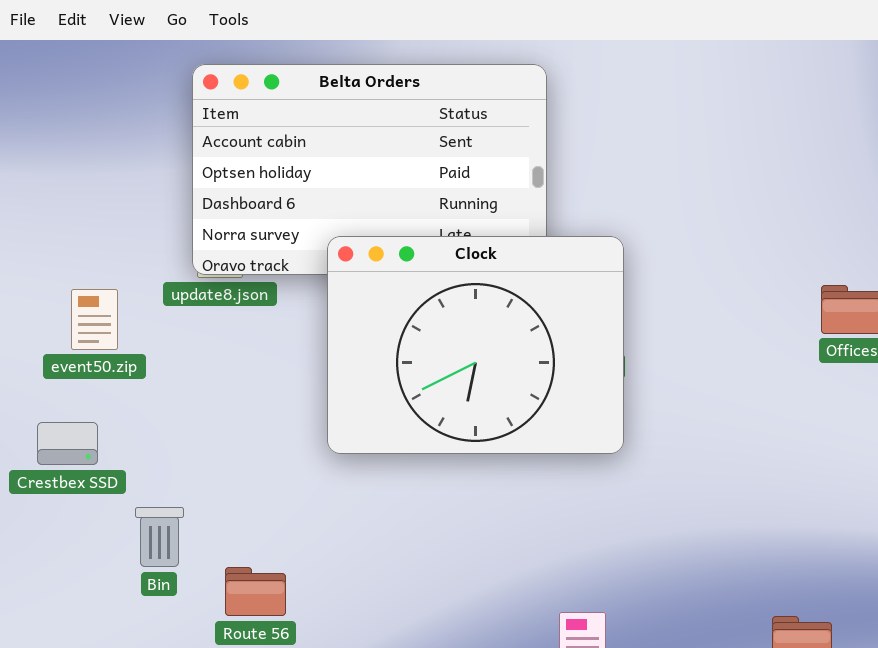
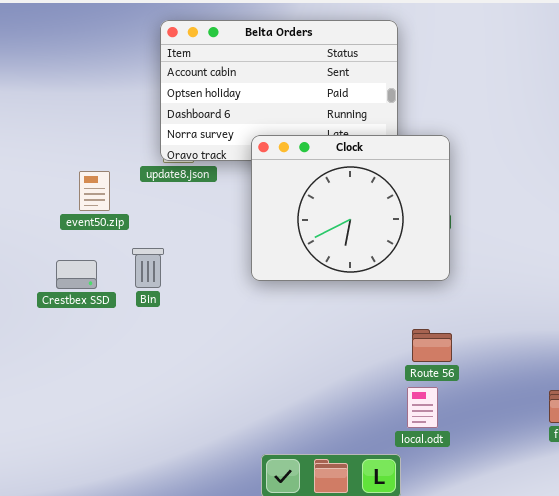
Bin: [135,507,184,567] -> [132,248,164,288], moved
Route 56: [225,567,286,616] -> [412,329,452,362], moved

